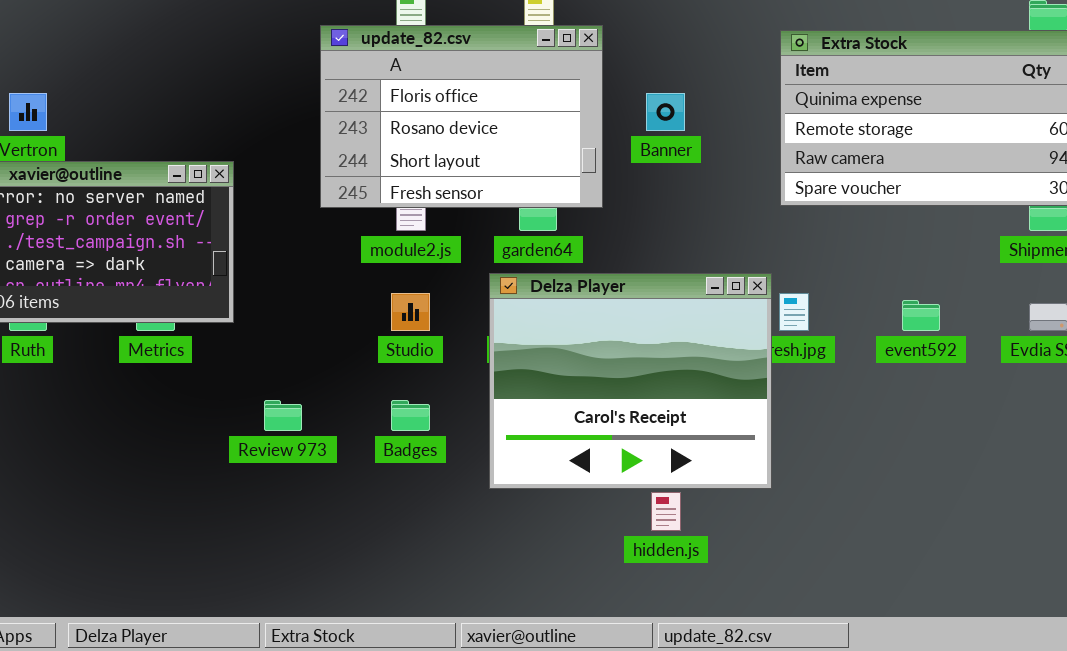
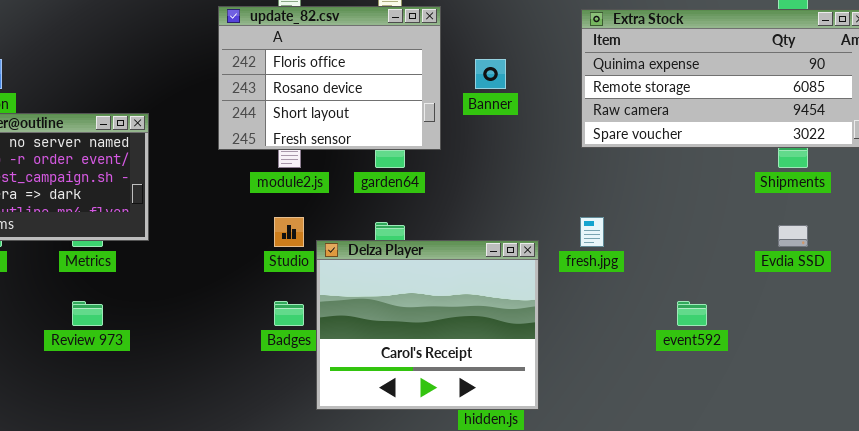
Delza Player: [489,273,772,489] -> [316,240,539,410], moved
event592: [902,300,940,331] -> [677,301,707,326], moved
Review 973: [264,400,302,431] -> [72,301,103,326], moved

